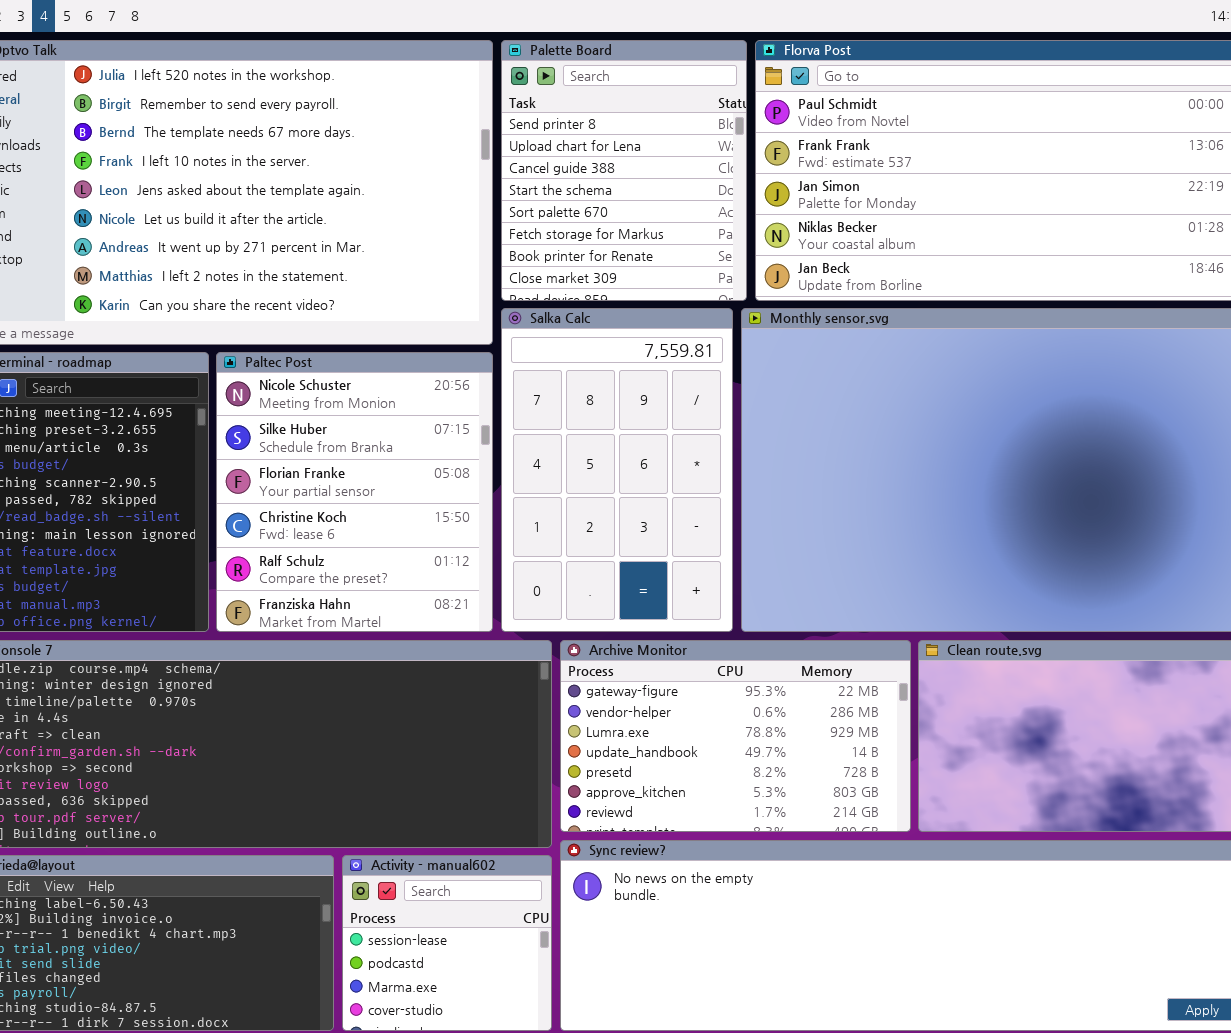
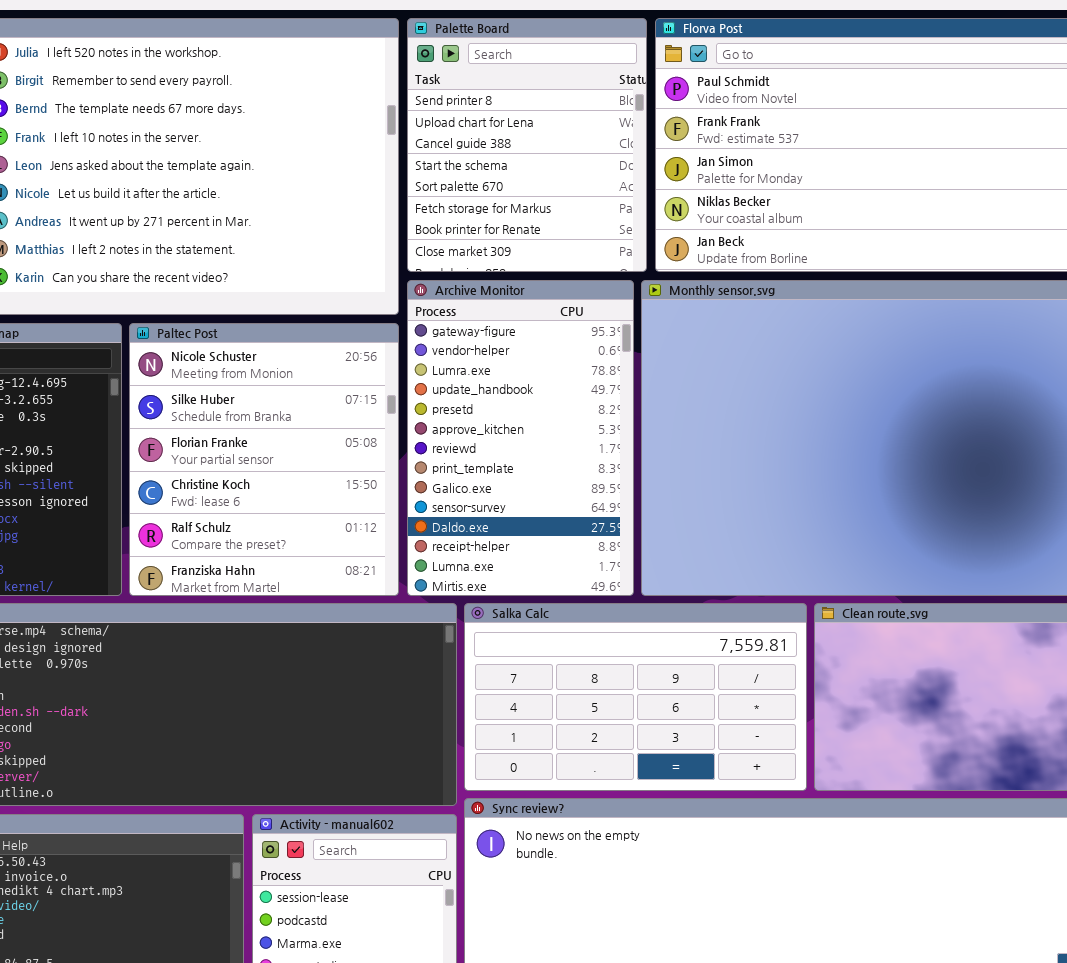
Salka Calc: [501,308,733,632] -> [464,603,807,791], moved, resized
Archive Monitor: [560,640,911,832] -> [407,280,634,596], moved, resized

